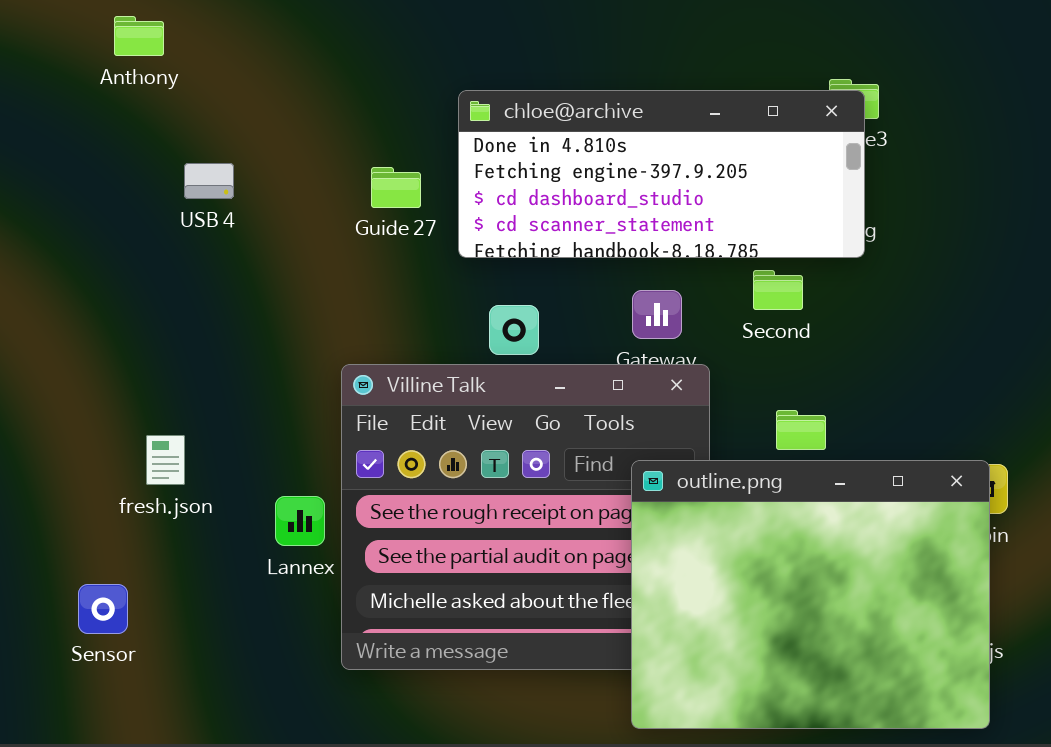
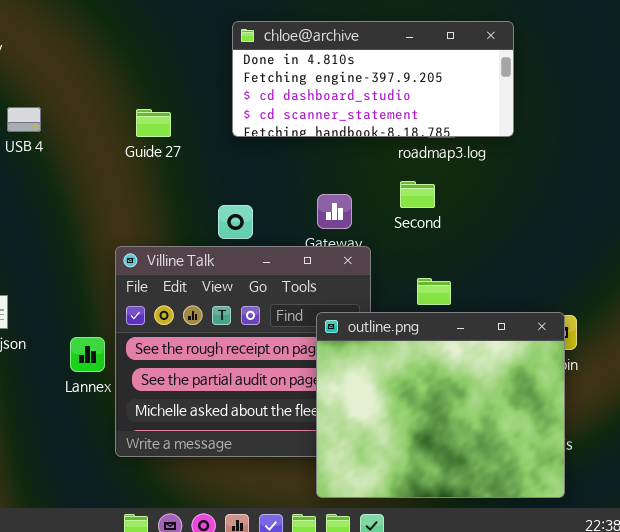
chloe@archive: [458,90,865,258] -> [232,21,514,137], moved

